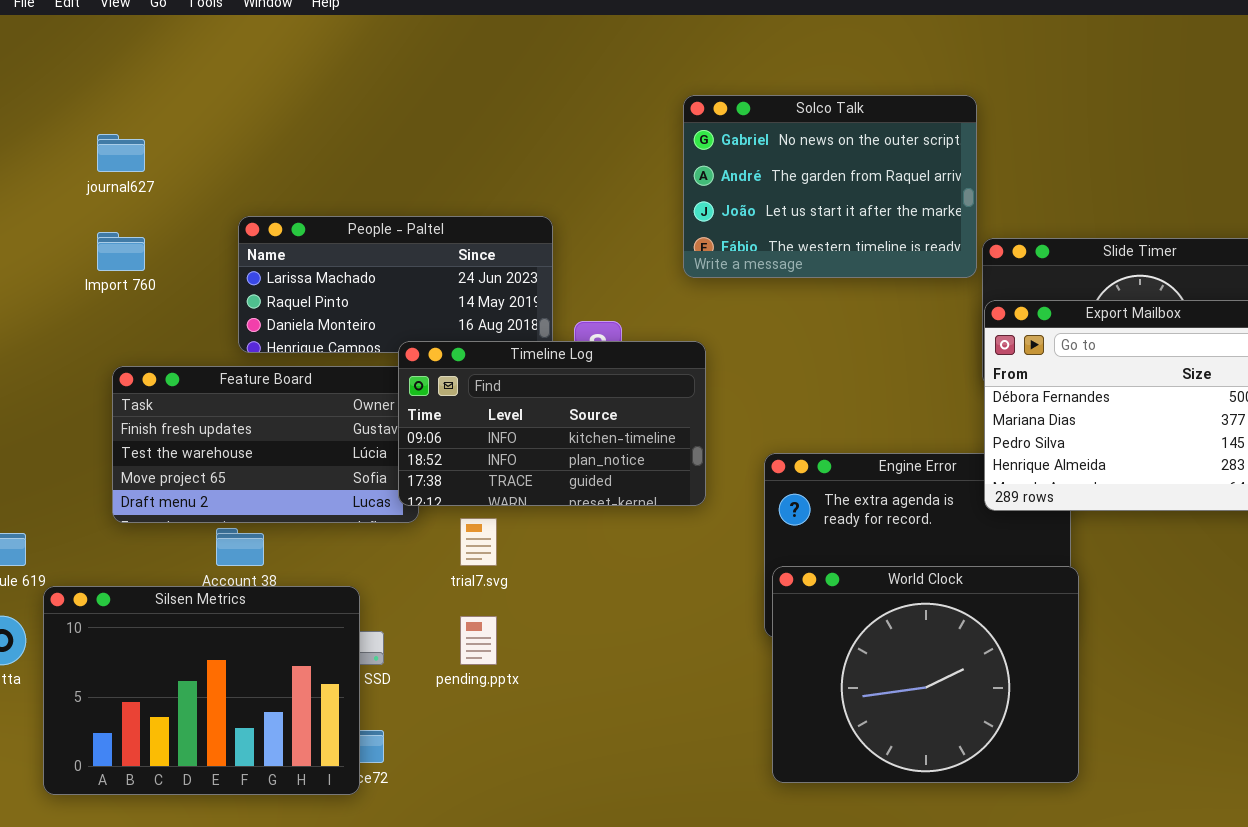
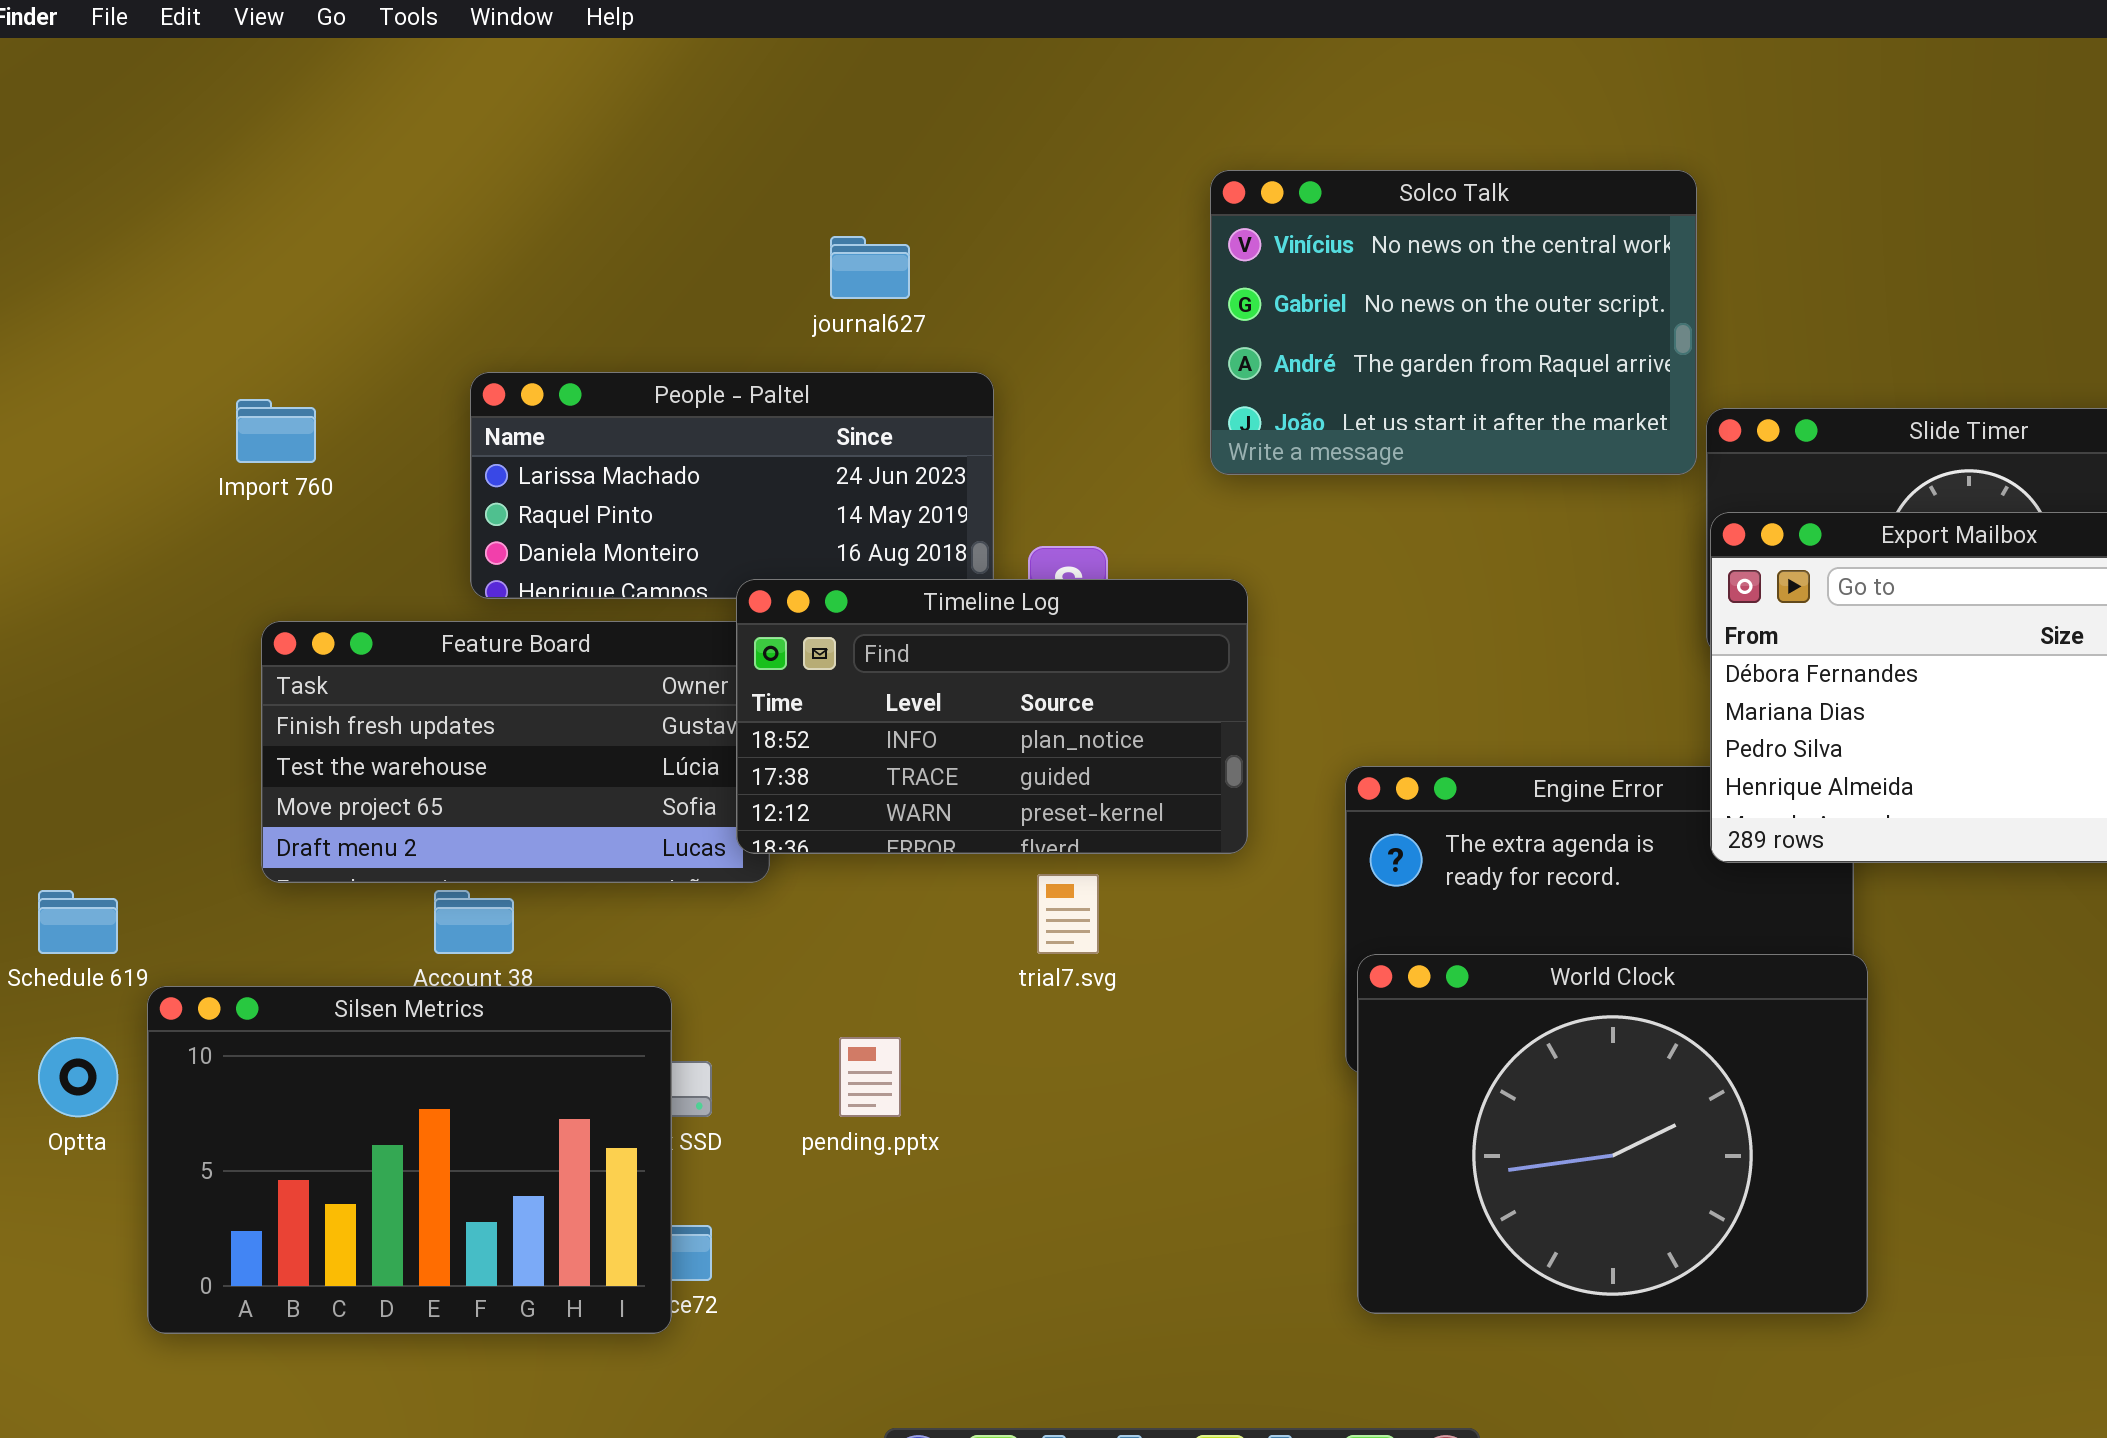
Solco Talk: [683,95,977,278] -> [1210,170,1697,475], scrolled up 1 row
journal627: [97,134,145,172] -> [830,236,910,299], moved
Timeline Log: [398,341,706,506] -> [736,579,1248,854], scrolled down 1 row
trial7.svg: [460,518,497,566] -> [1037,874,1099,954], moved

